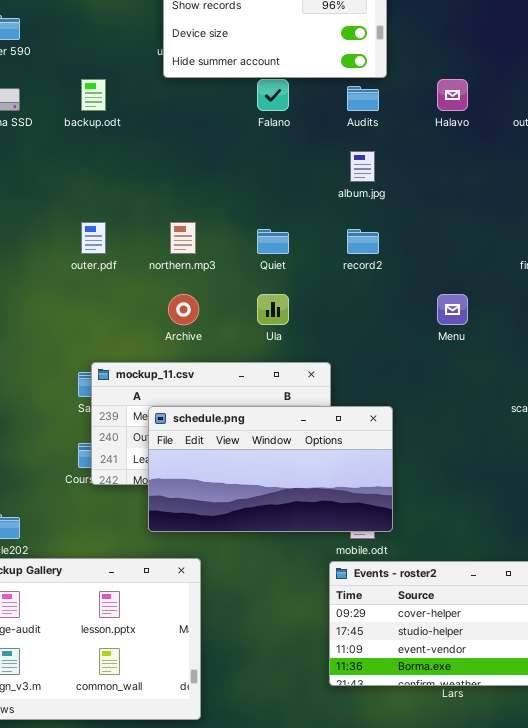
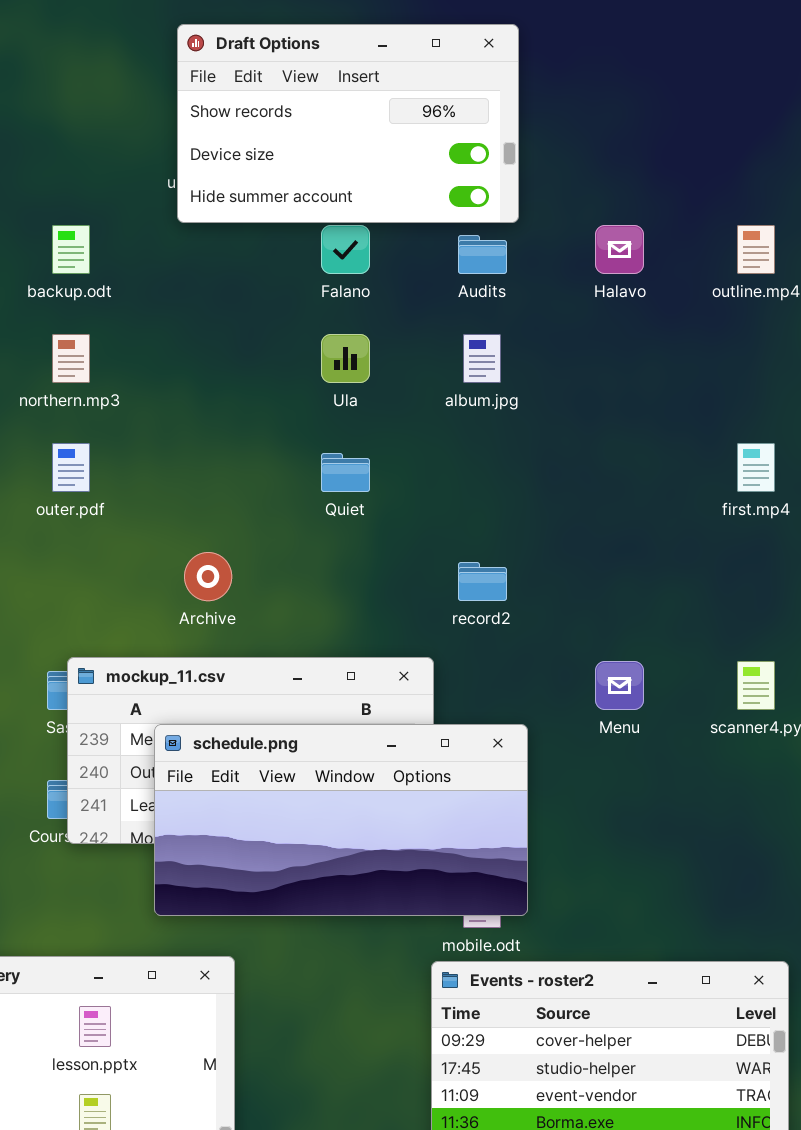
northern.mp3: [170,222,196,254] -> [52,334,90,383], moved
record2: [347,229,379,254] -> [458,562,507,601], moved
Ula: [257,294,289,325] -> [321,334,370,383], moved
Menu: [437,294,468,325] -> [595,661,644,710], moved

